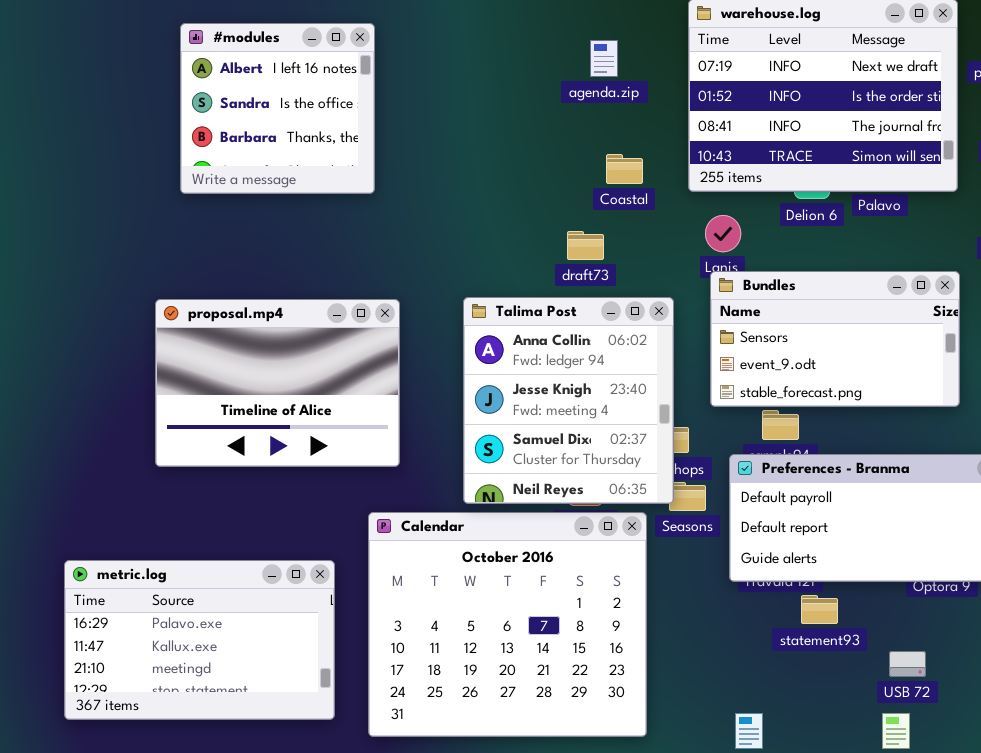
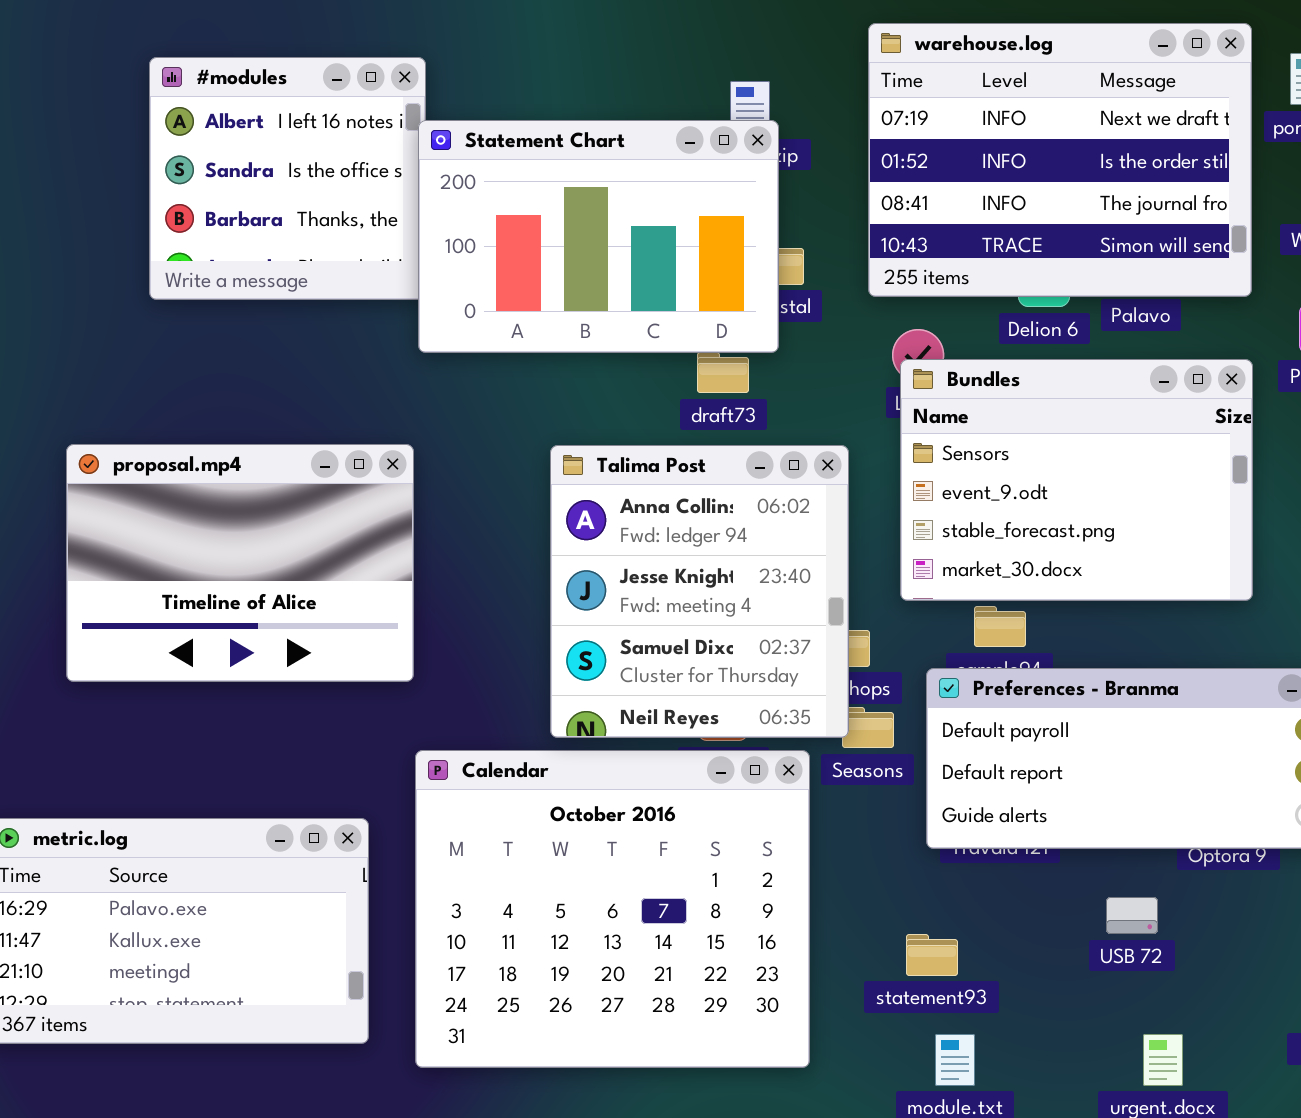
Statement Chart: none -> [418,120,779,353], opened
Bundles: [710,271,960,407] -> [900,359,1253,601], resized
proposal.mp4: [155,299,400,467] -> [66,444,414,682], moved
statement93: [801,595,838,624] -> [906,934,958,976], moved
USB 72: [889,651,926,677] -> [1106,897,1158,934], moved

